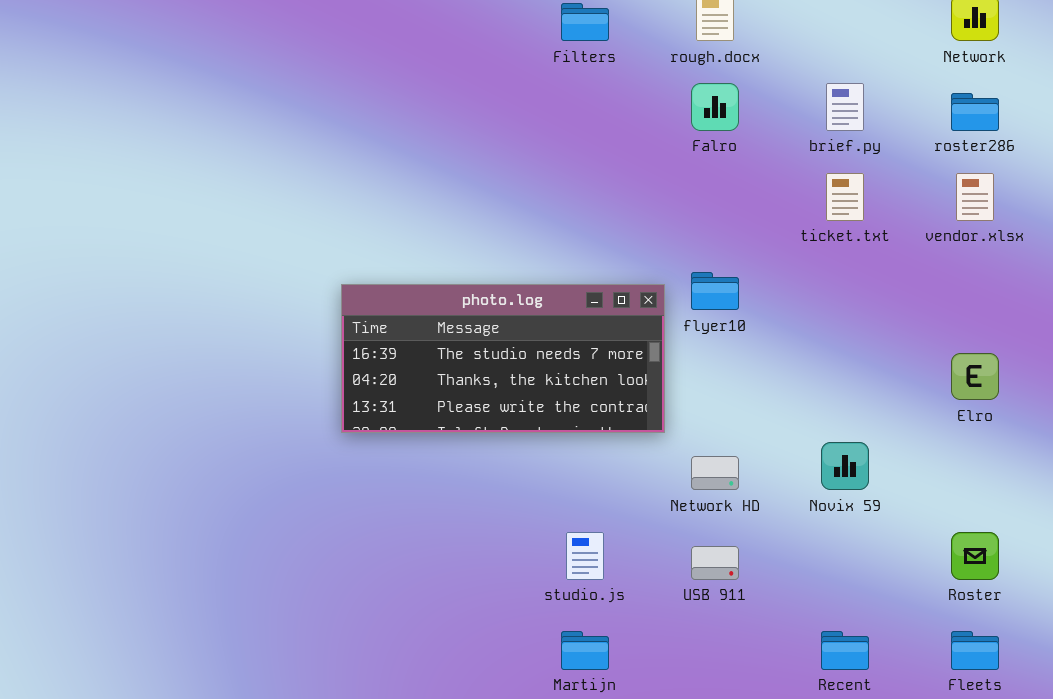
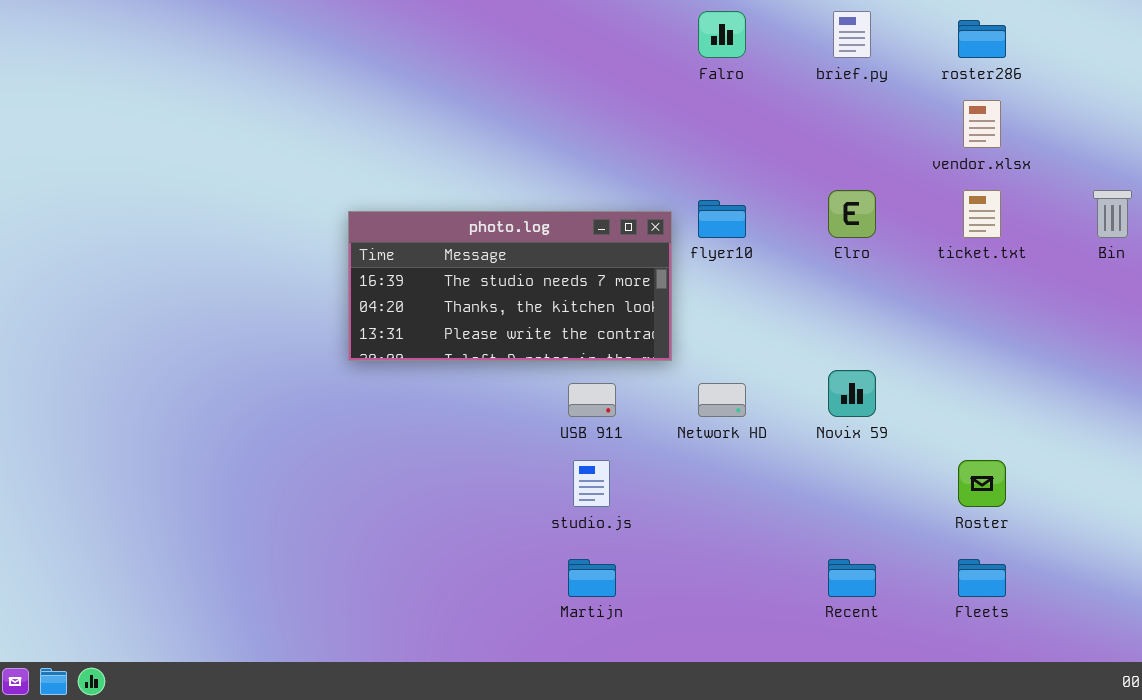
ticket.txt: [826,173,864,221] -> [963,190,1001,238], moved
Elro: [951,353,999,400] -> [828,190,876,238], moved
USB 911: [691,546,739,580] -> [568,383,616,417], moved

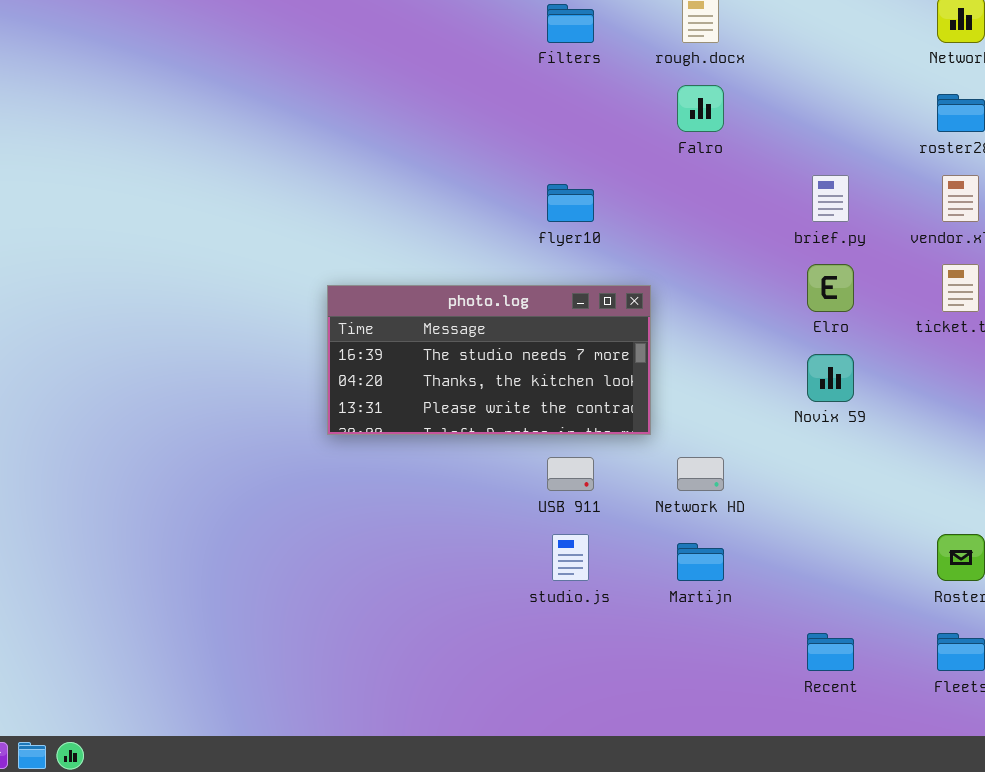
brief.py: [833,11,871,58] -> [812,175,849,222], moved
flyer10: [698,200,746,238] -> [547,184,594,222], moved
Novix 59: [828,370,876,417] -> [807,354,854,402], moved
Martijn: [568,559,616,597] -> [677,543,724,581], moved

